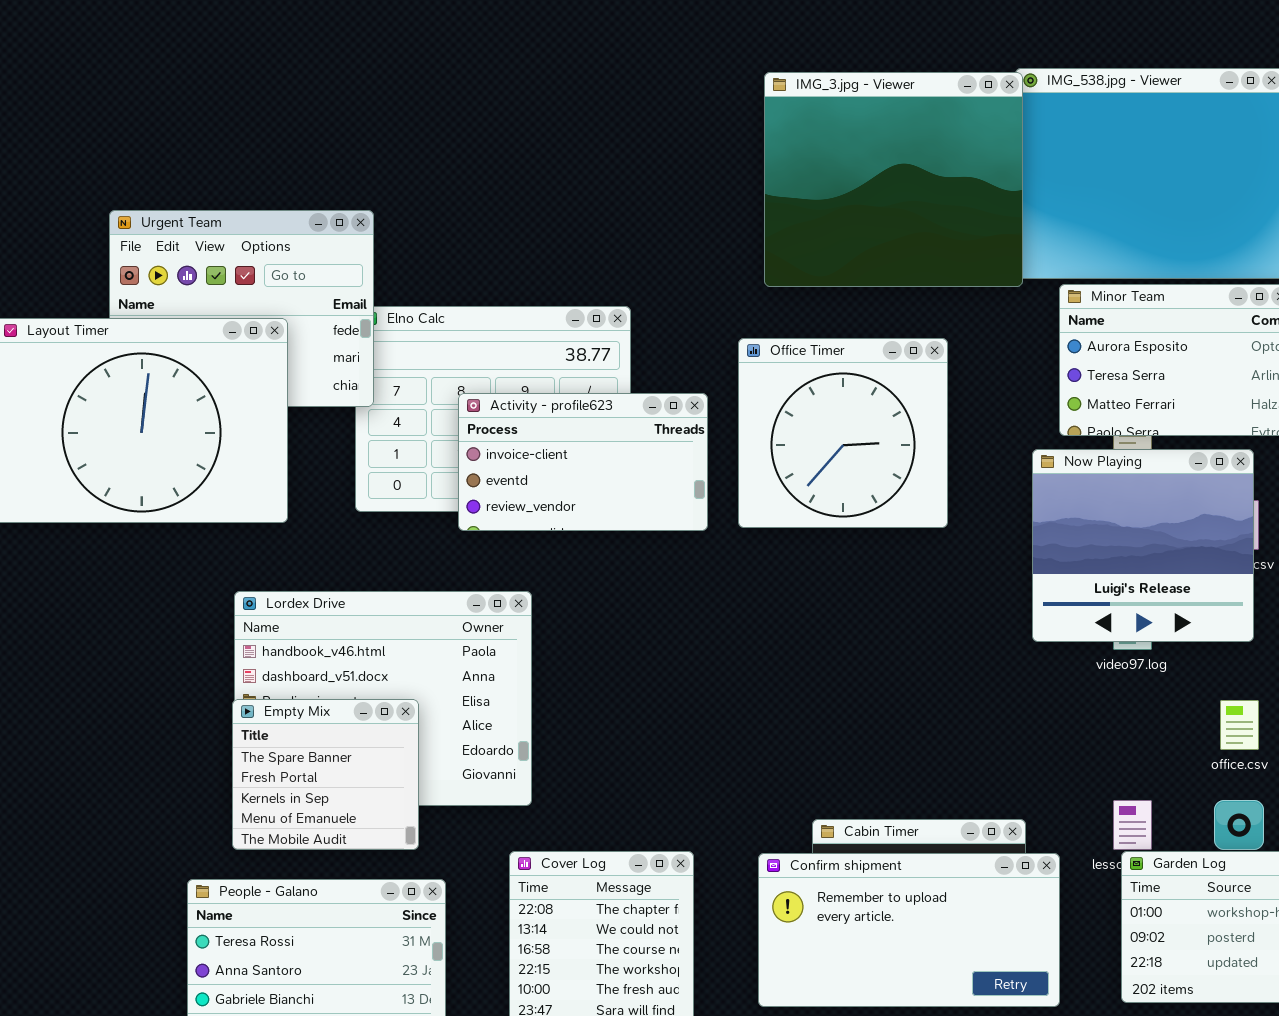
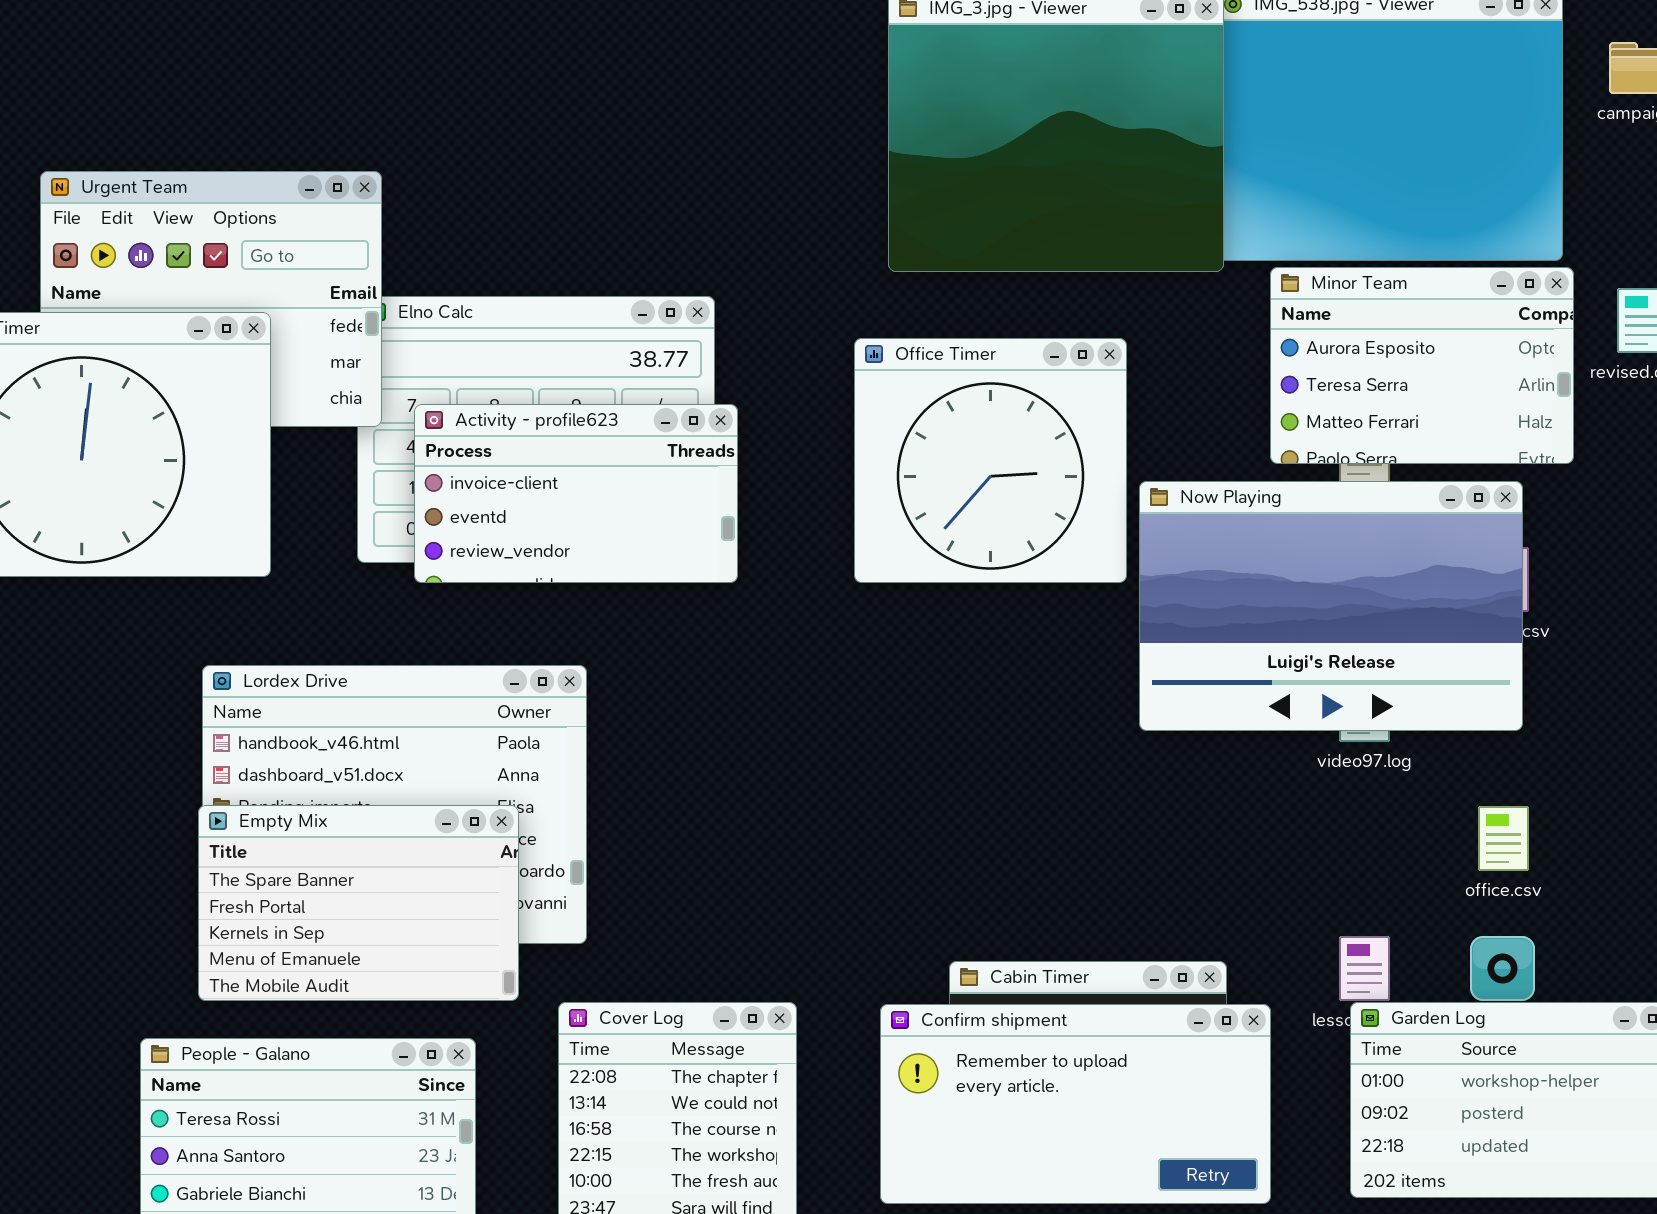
Activity - profile623: [458,393,708,531] -> [414,404,738,583], moved
Now Playing: [1032,449,1254,642] -> [1139,481,1523,731], resized
Empty Mix: [232,699,419,850] -> [198,805,519,1001], resized

